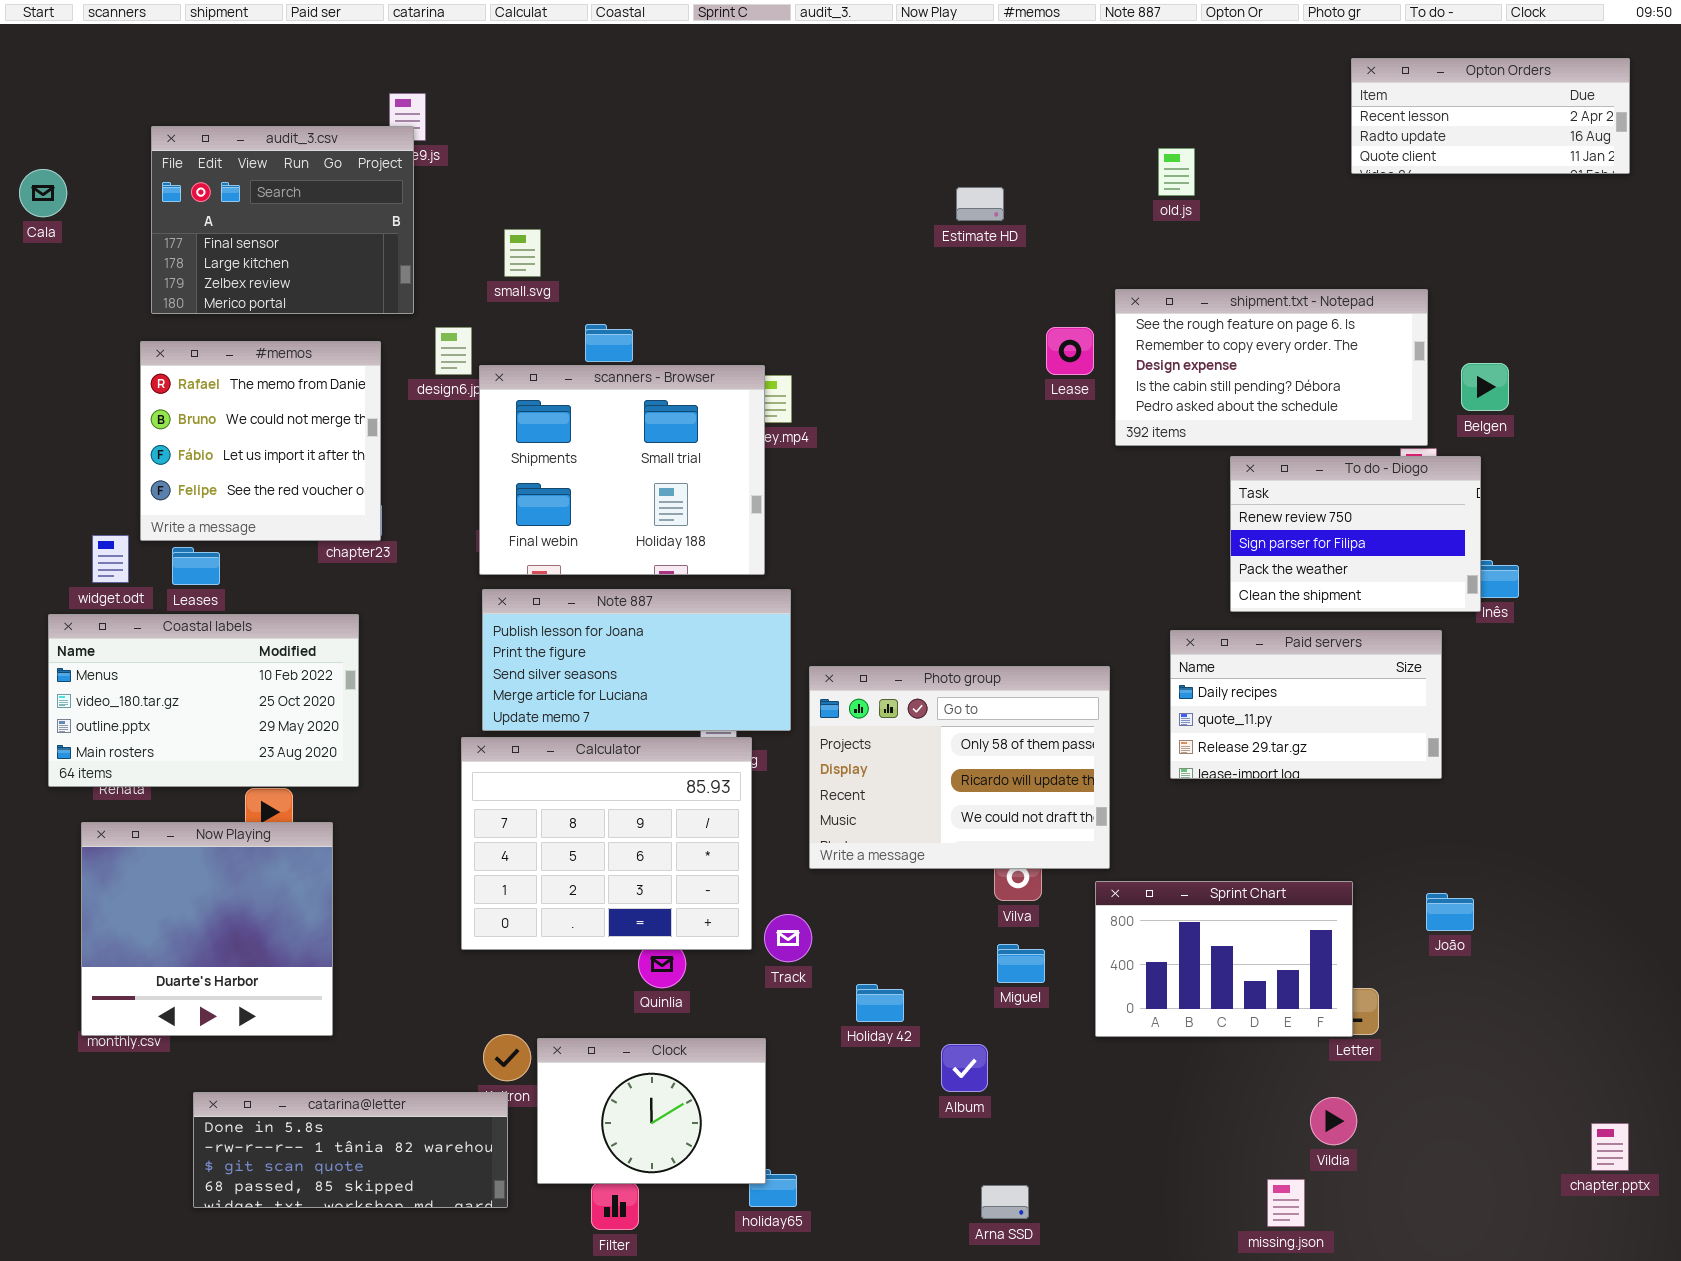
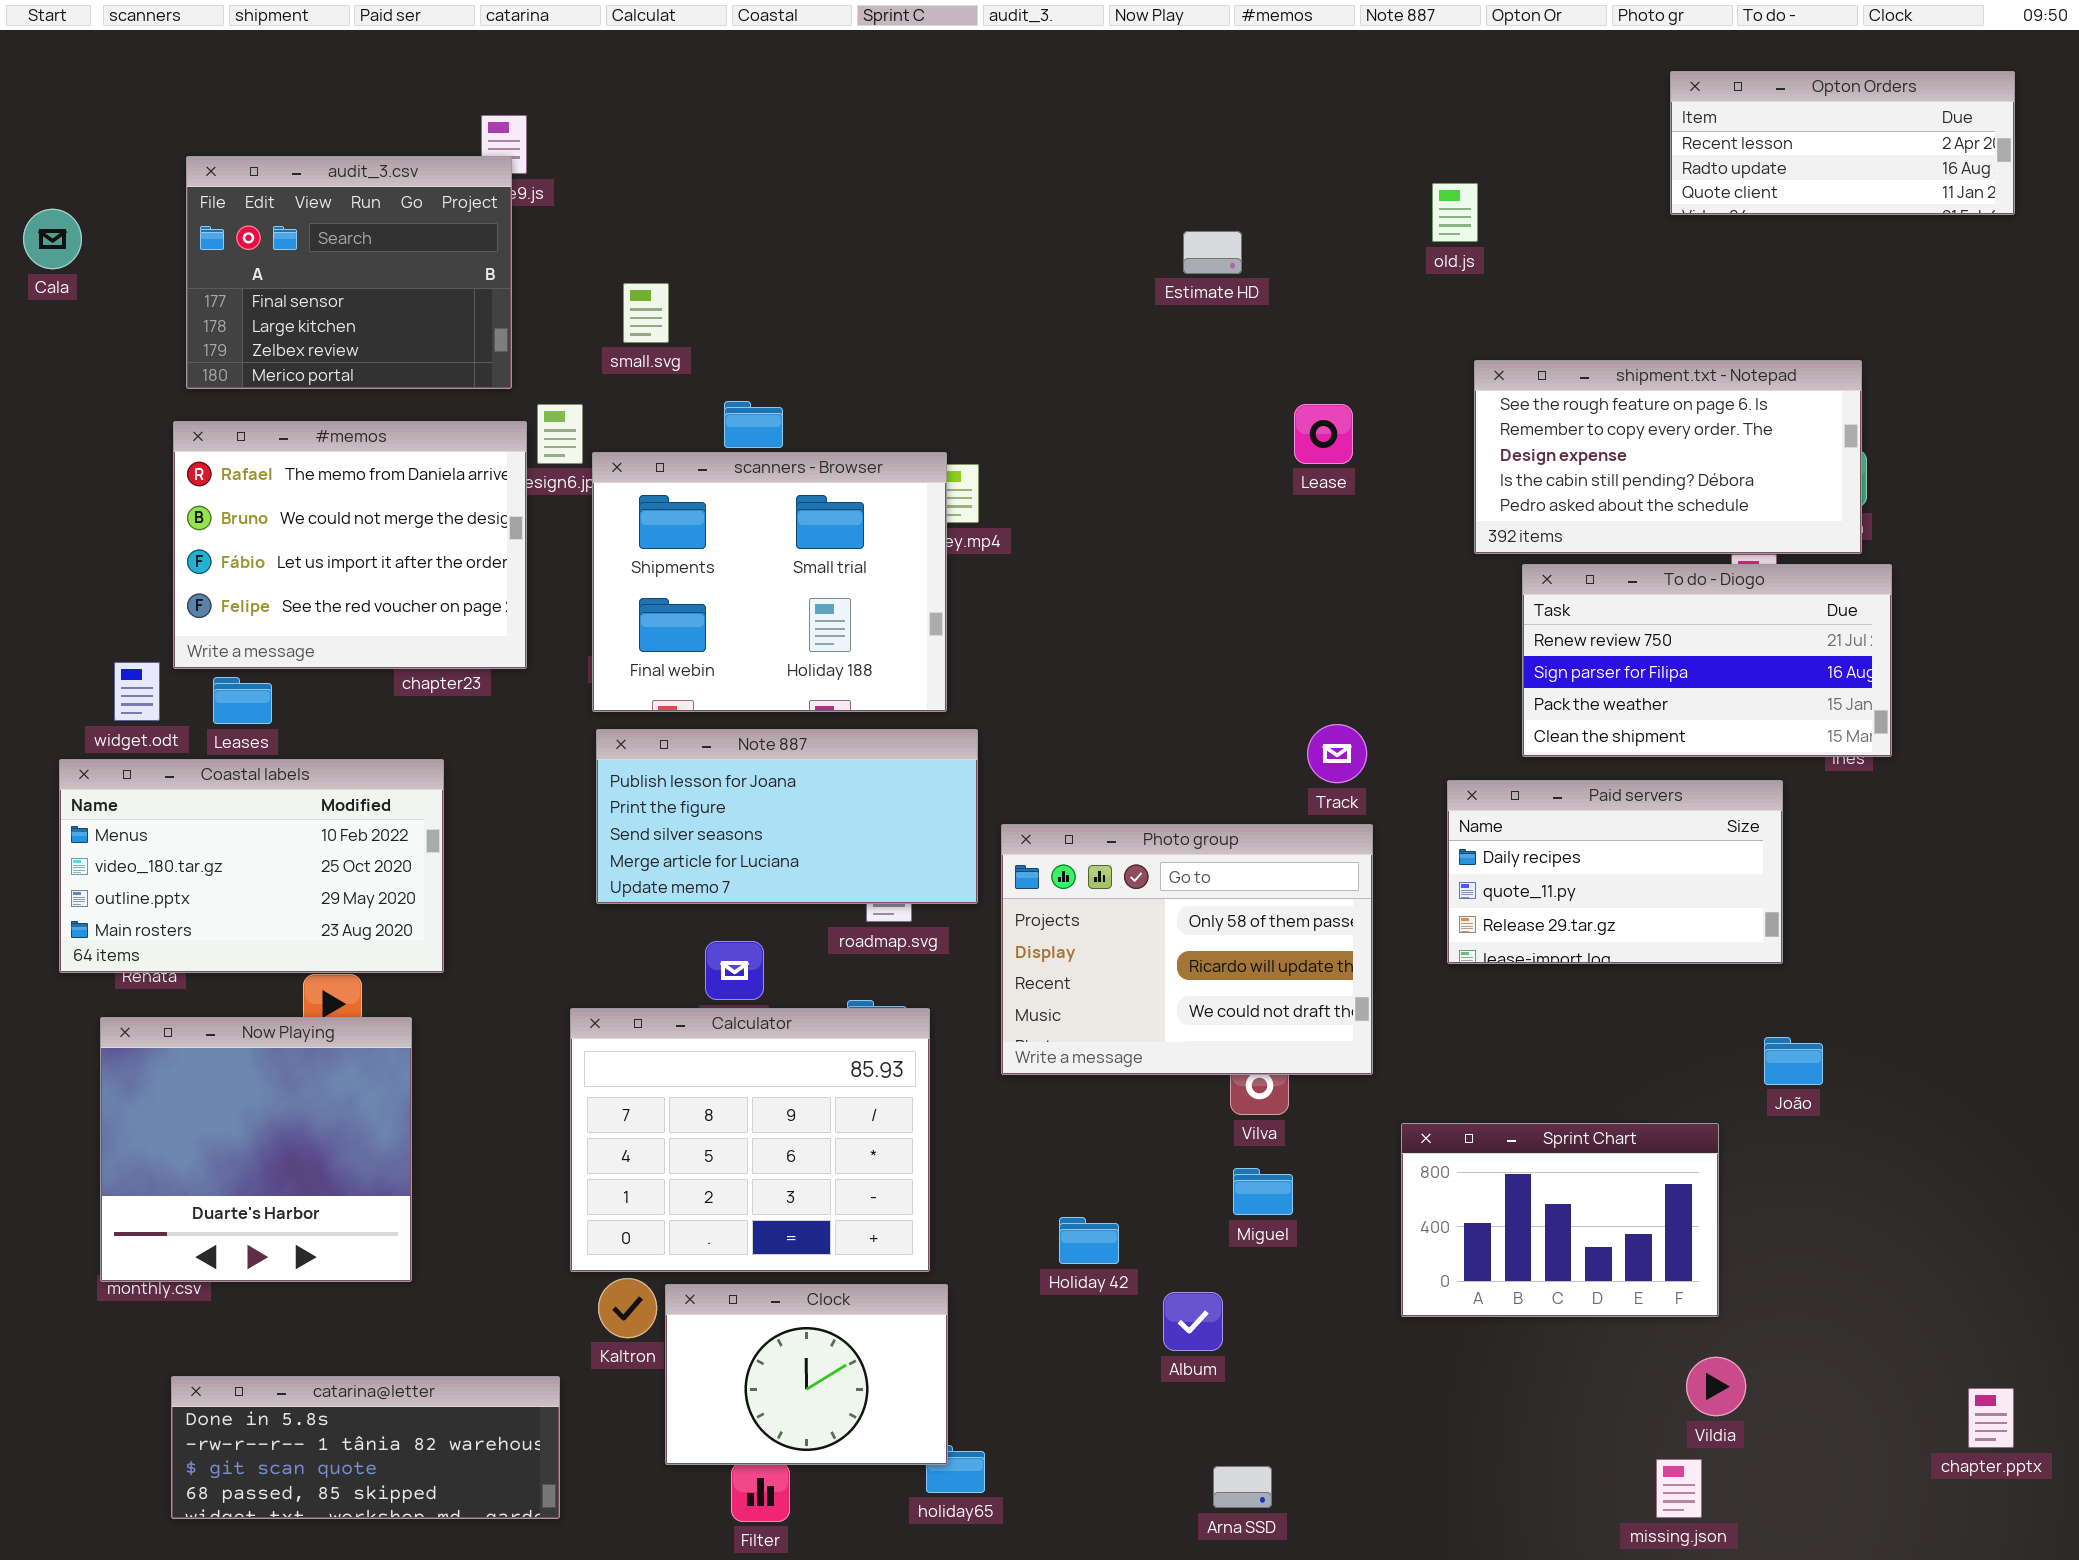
shipment.txt - Notepad: [1115,289,1428,446] -> [1474,360,1862,554], moved
#memos: [140,341,381,541] -> [173,421,527,669], resized
To do - Diogo: [1230,456,1481,612] -> [1522,564,1892,757], resized
Calculator: [461,737,752,950] -> [570,1008,930,1272], moved
Sprint Chart: [1095,881,1353,1037] -> [1401,1123,1719,1317], moved
João: [1426,893,1474,931] -> [1764,1037,1823,1085], moved
Track: [764,914,812,962] -> [1307,724,1367,783], moved
catarina@letter: [193,1092,508,1208] -> [171,1376,560,1519], moved
Vildia: [1310,1097,1357,1145] -> [1686,1357,1746,1416], moved
missing.json: [1267,1179,1305,1227] -> [1656,1459,1702,1518], moved

